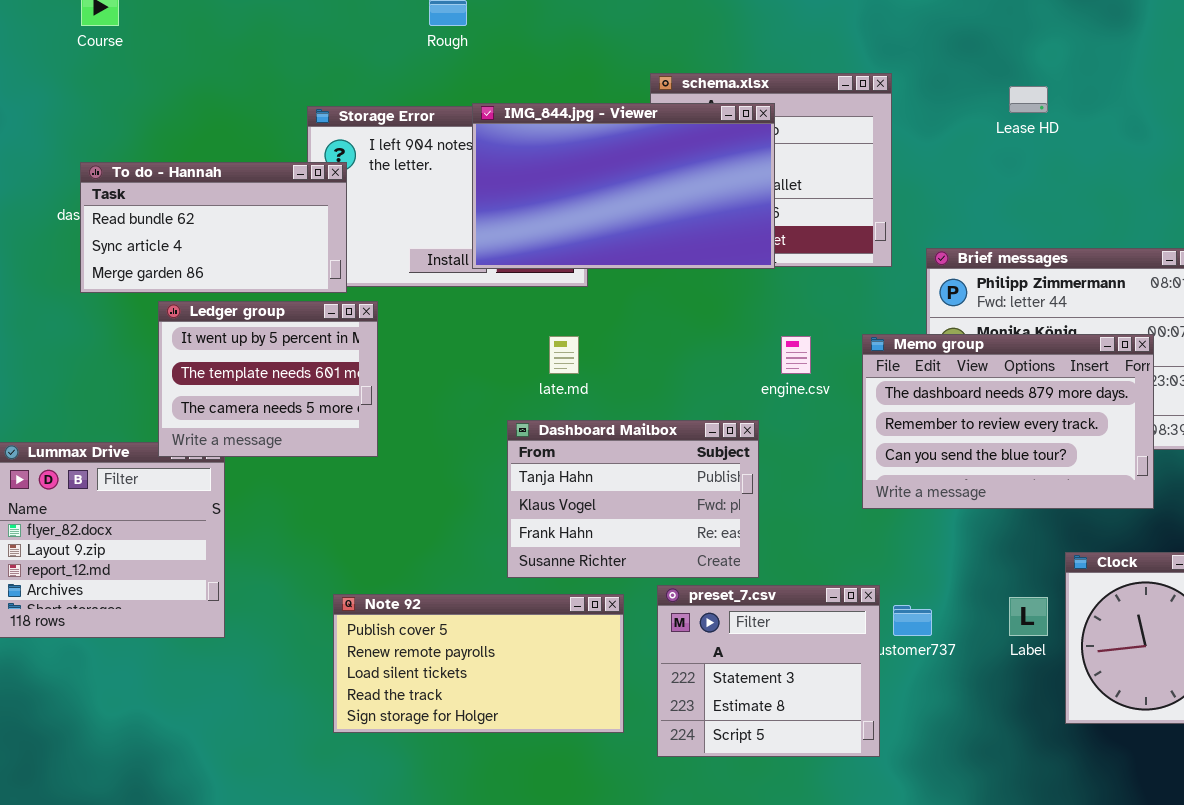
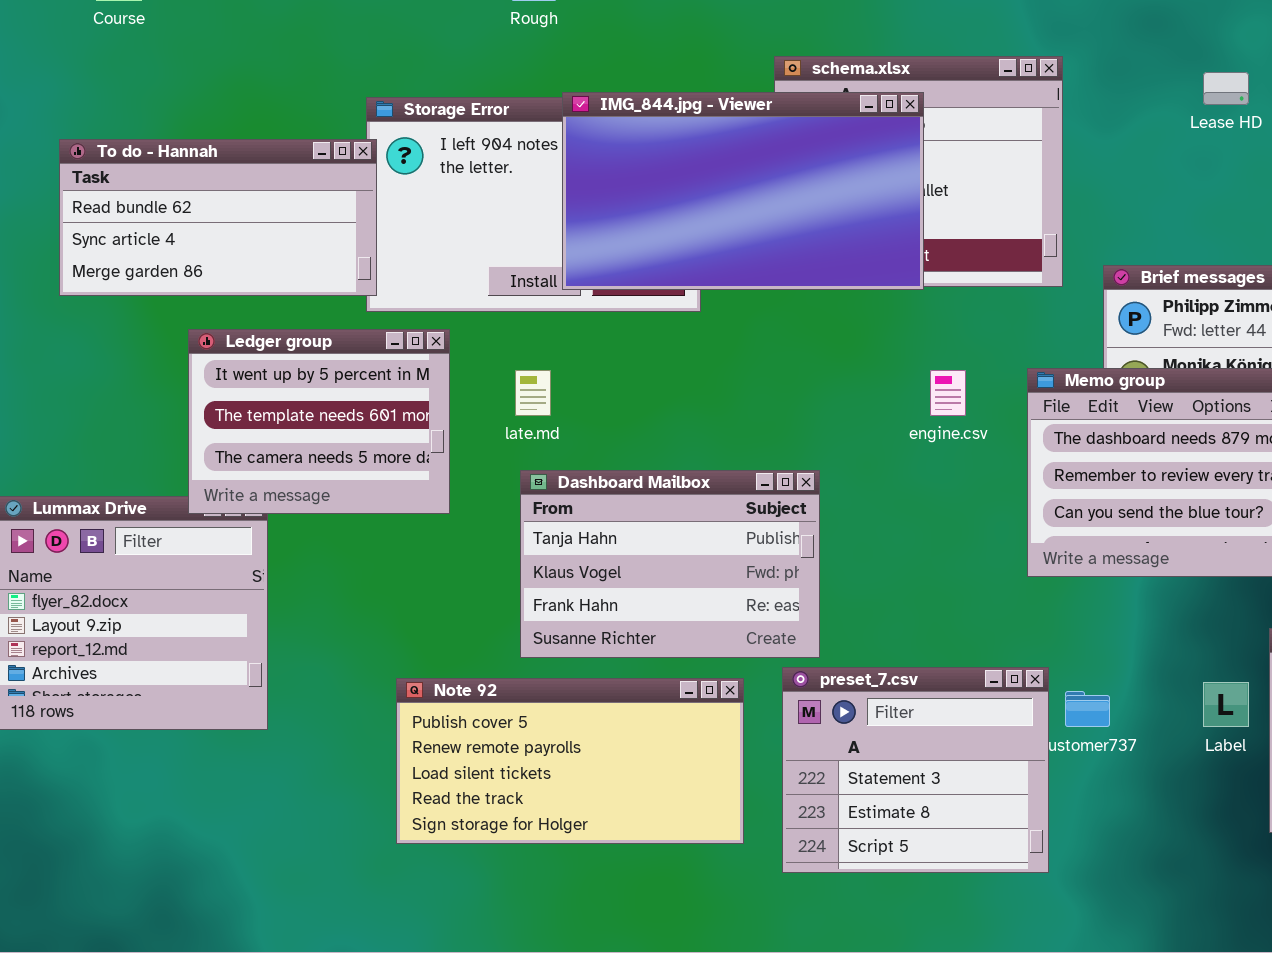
To do - Hannah: [80,162,347,293] -> [59,139,377,296], moved
late.md: [549,336,579,374] -> [515,370,551,416], moved
Dashboard Mailbox: [507,420,759,578] -> [520,470,820,658], moved

